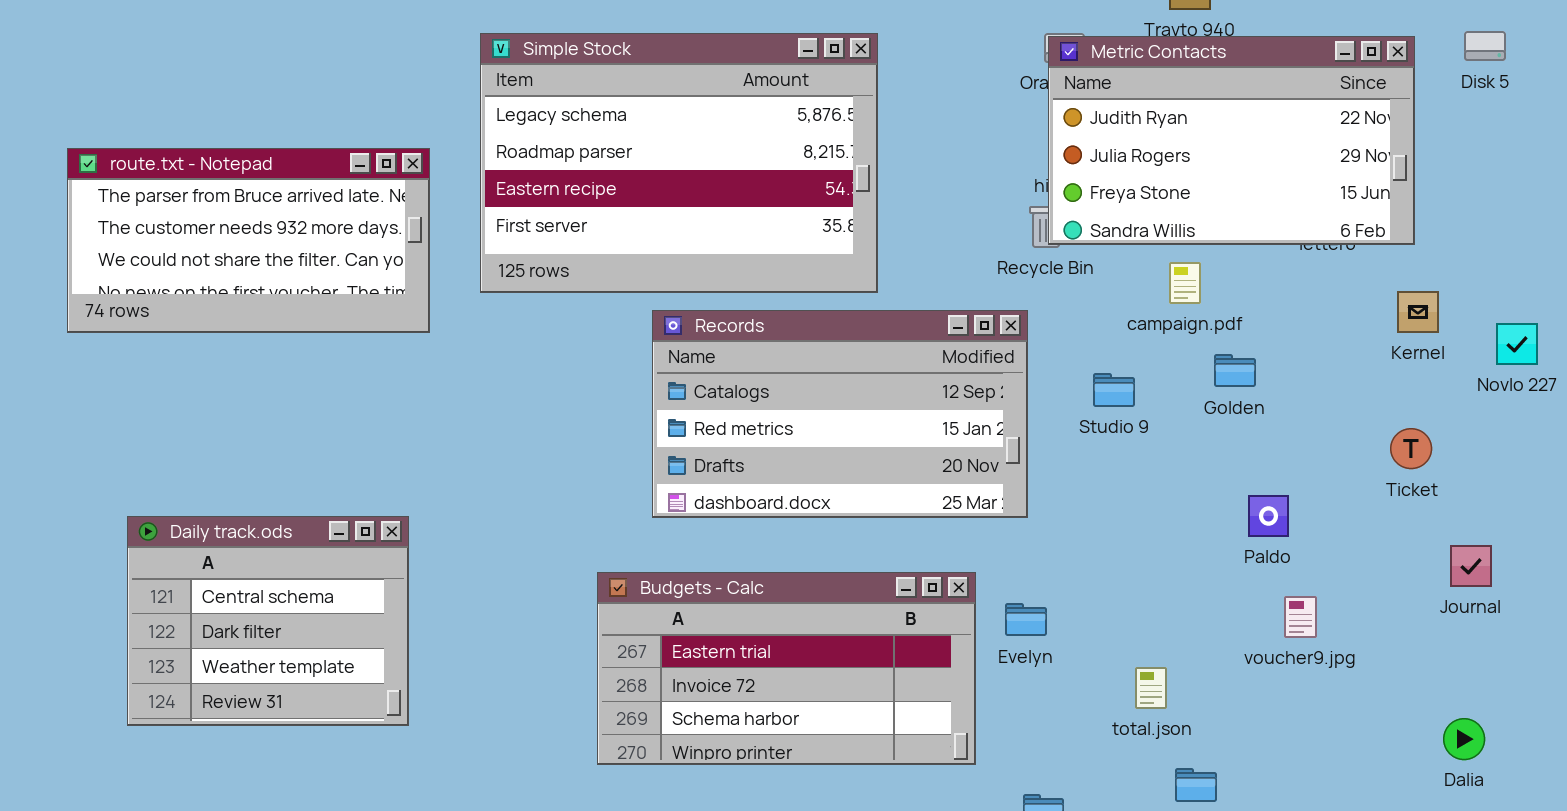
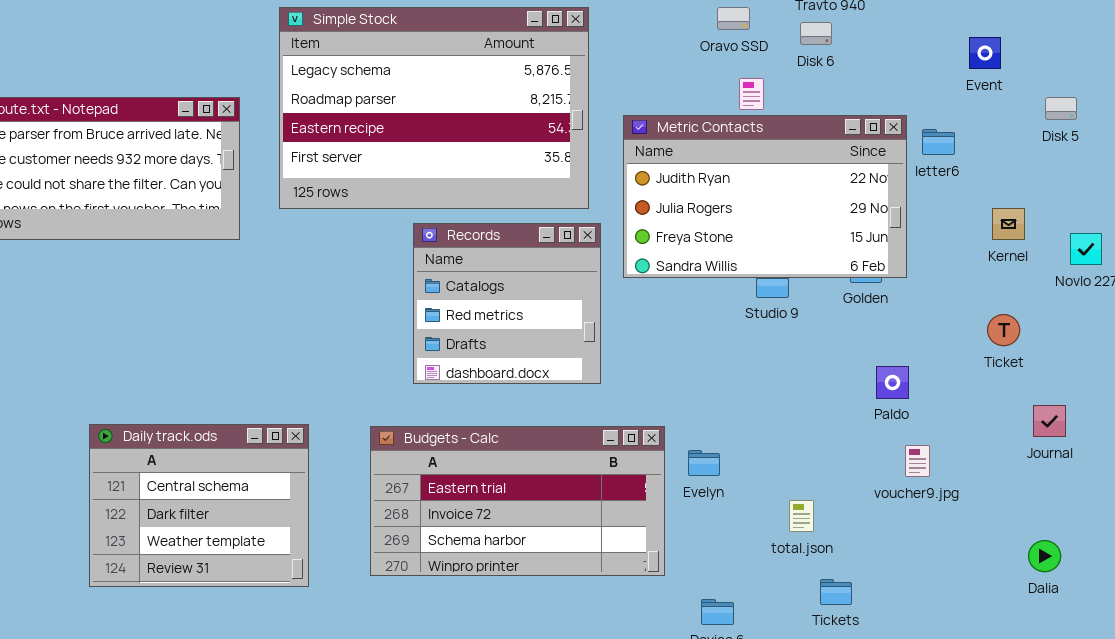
Disk 5: [1464,31,1506,61] -> [1045,97,1077,120], moved
Metric Contacts: [1048,36,1415,245] -> [623,115,907,278], moved
Records: [652,310,1028,518] -> [413,223,601,384], resized
Daily track.ods: [127,516,409,726] -> [89,424,309,587], moved

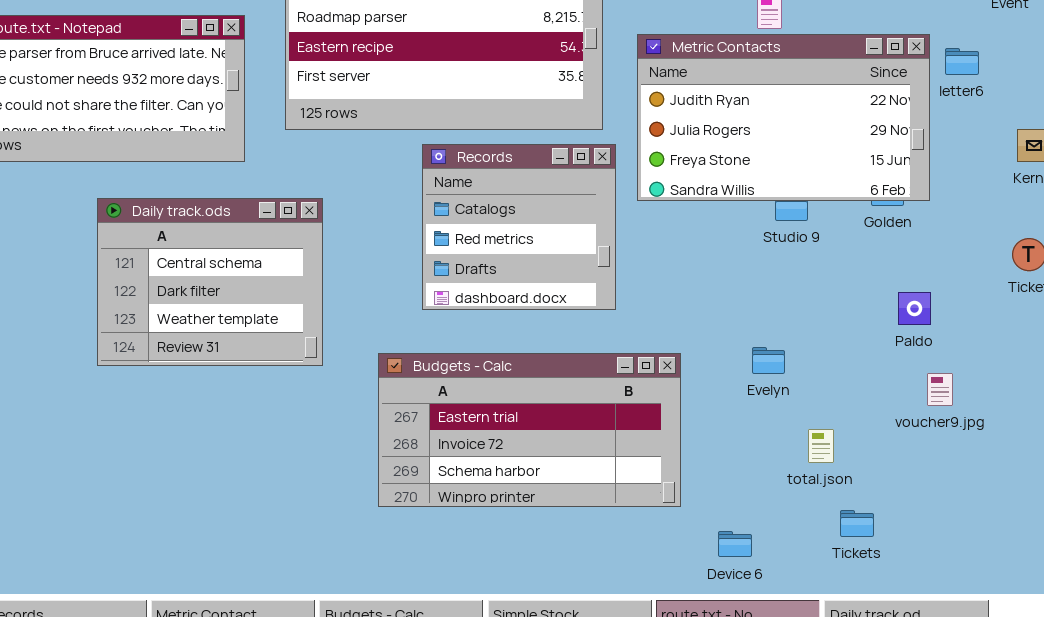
Daily track.ods: [89,424,309,587] -> [97,198,323,366], moved
Evelyn: [688,450,720,476] -> [752,347,785,374], moved

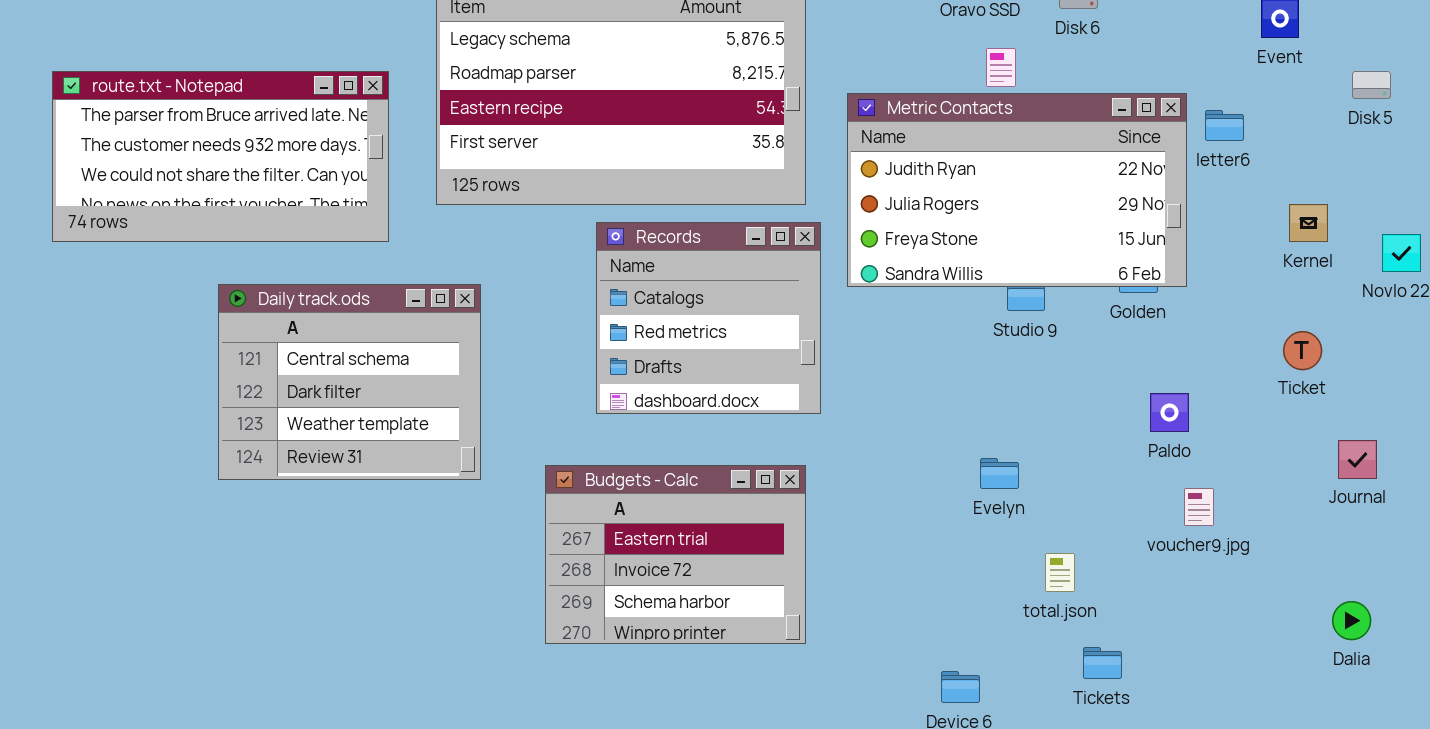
Budgets - Calc: [378,353,681,507] -> [545,465,806,644], resized

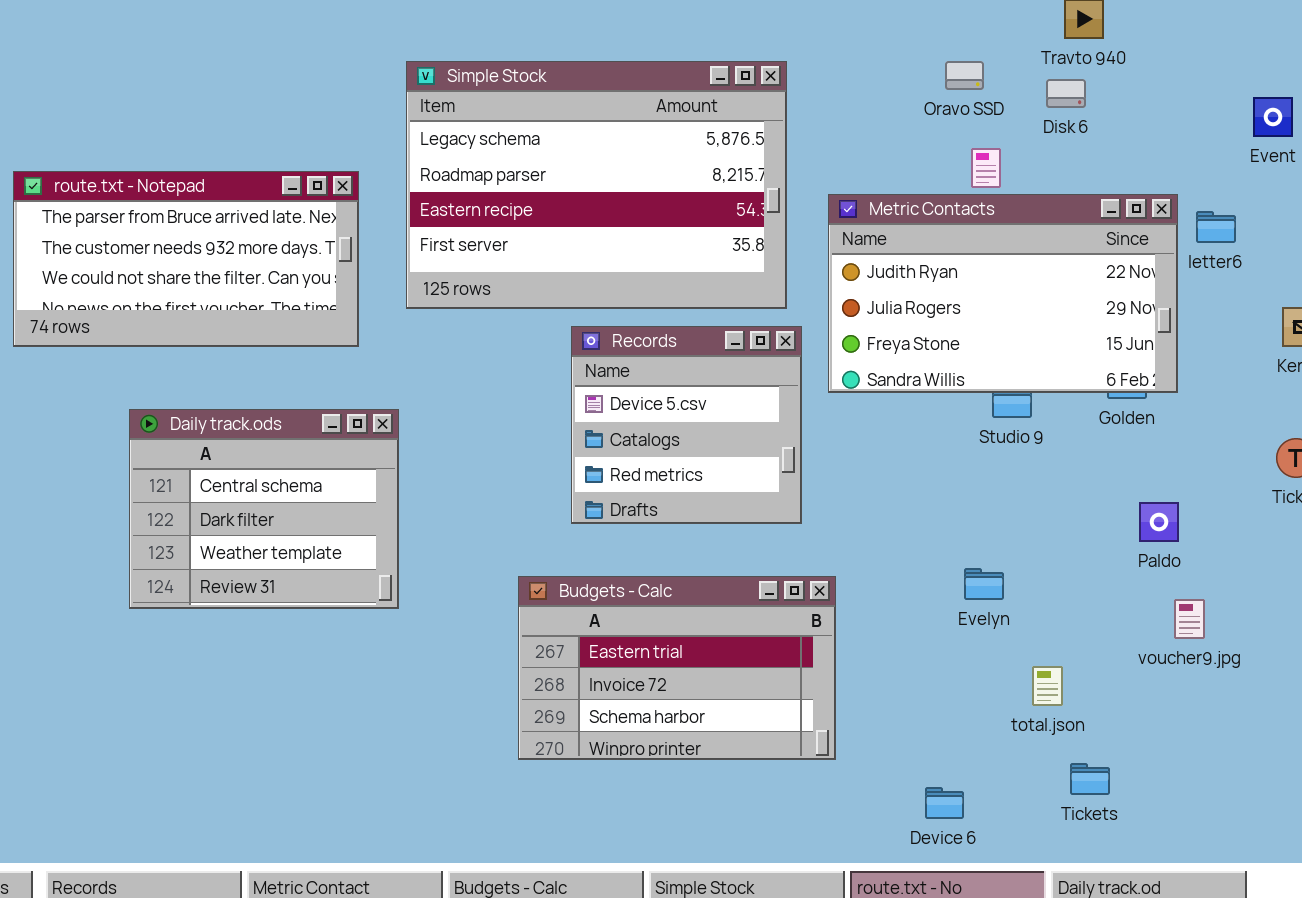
Records: [596,222,821,414] -> [571,326,802,524], scrolled up 1 row
Daily track.ods: [218,284,481,480] -> [129,409,399,609], moved
Budgets - Calc: [545,465,806,644] -> [518,576,836,760], resized

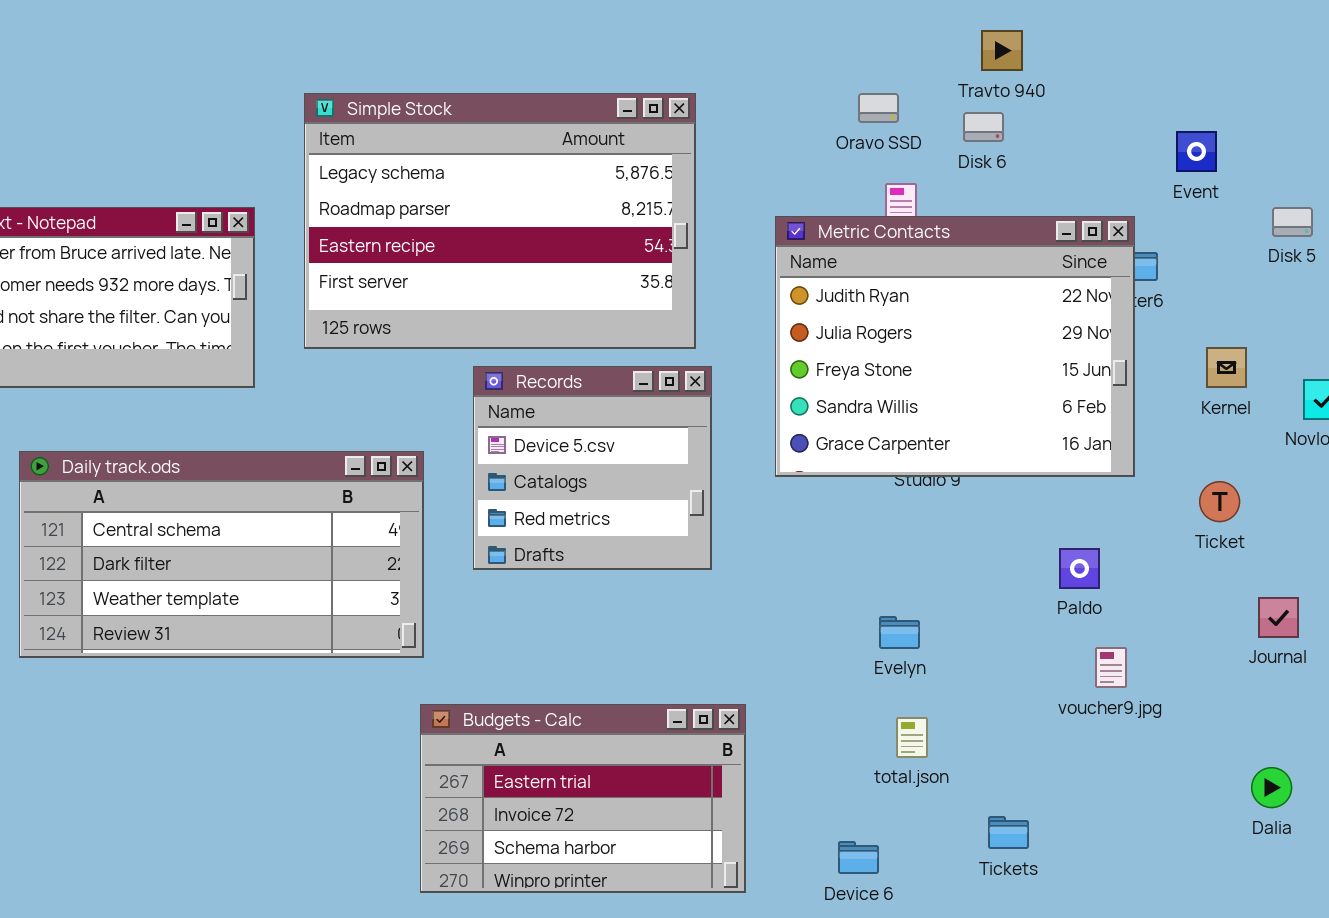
Metric Contacts: [828,194,1178,393] -> [775,216,1135,477], moved, resized
Daily track.ods: [129,409,399,609] -> [19,451,424,658], resized
Budgets - Calc: [518,576,836,760] -> [420,704,746,893], moved
total.json: [1032,666,1063,706] -> [896,717,928,758], moved

